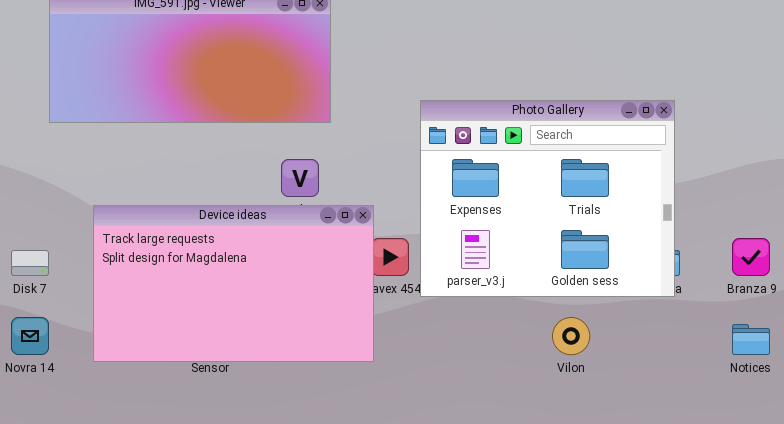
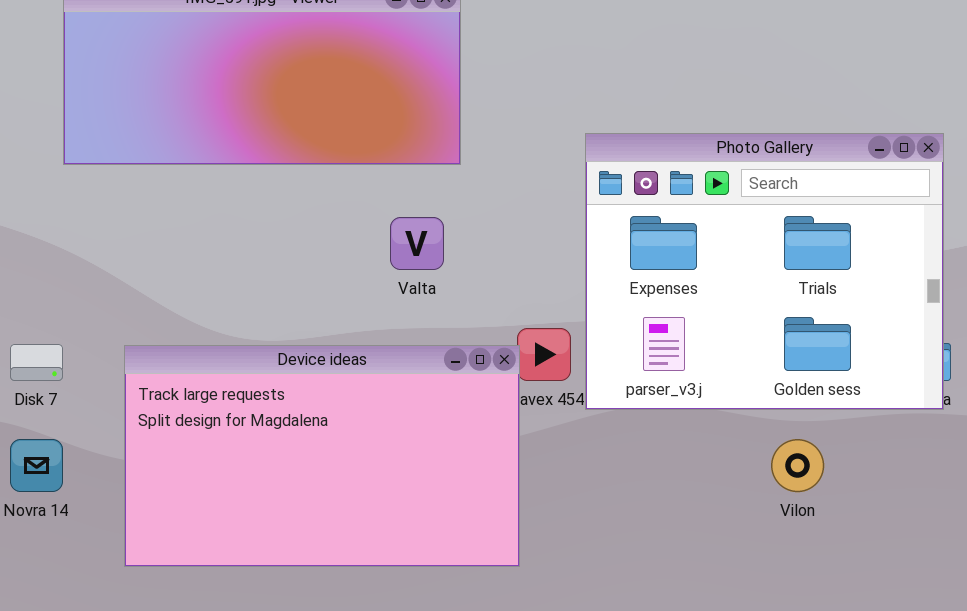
Device ideas: [93,205,374,362] -> [124,345,520,567], moved

